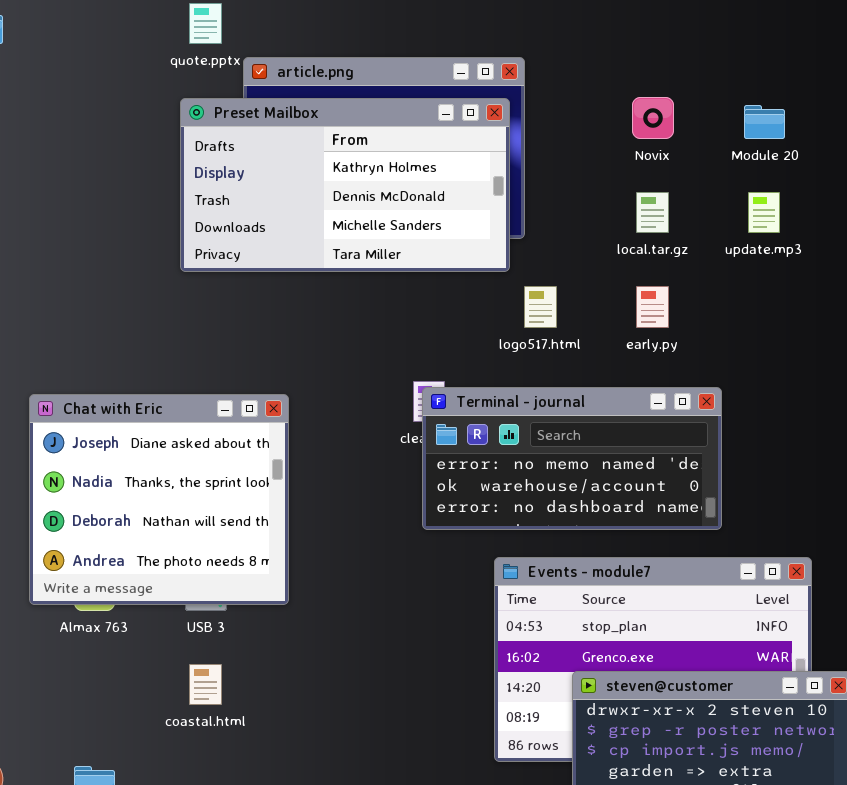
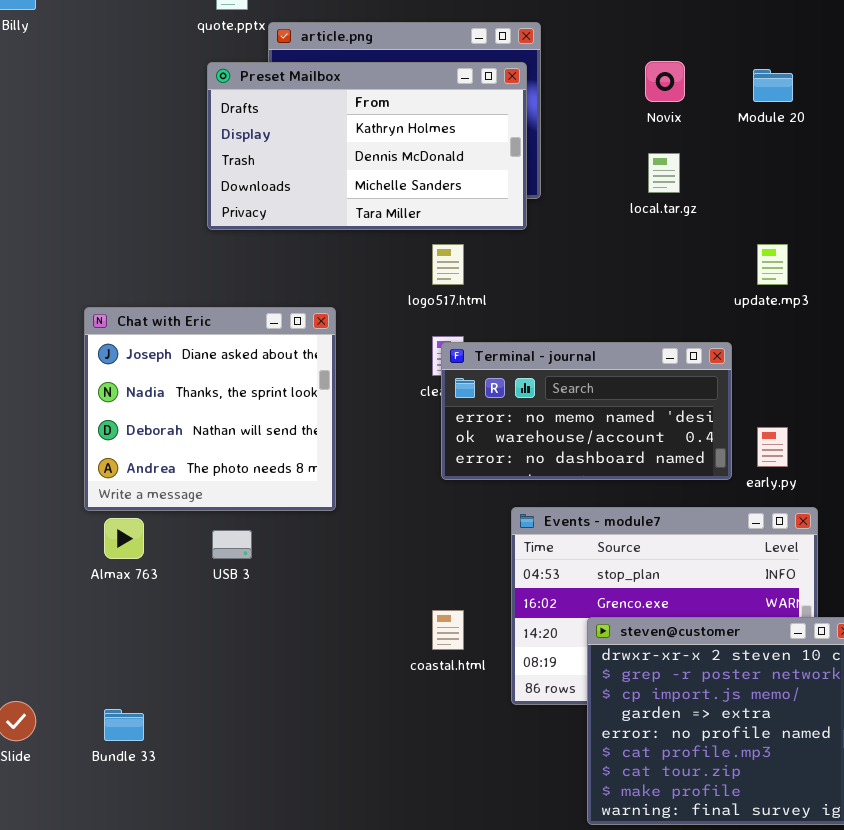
update.mp3: [748,192,780,233] -> [757,244,788,285], moved
logo517.html: [524,286,557,328] -> [432,244,464,285], moved
early.py: [636,286,669,328] -> [757,427,788,467], moved
Chat with Eric: [29,394,289,605] -> [84,307,336,511], moved
coastal.html: [189,664,222,705] -> [432,610,464,650], moved

